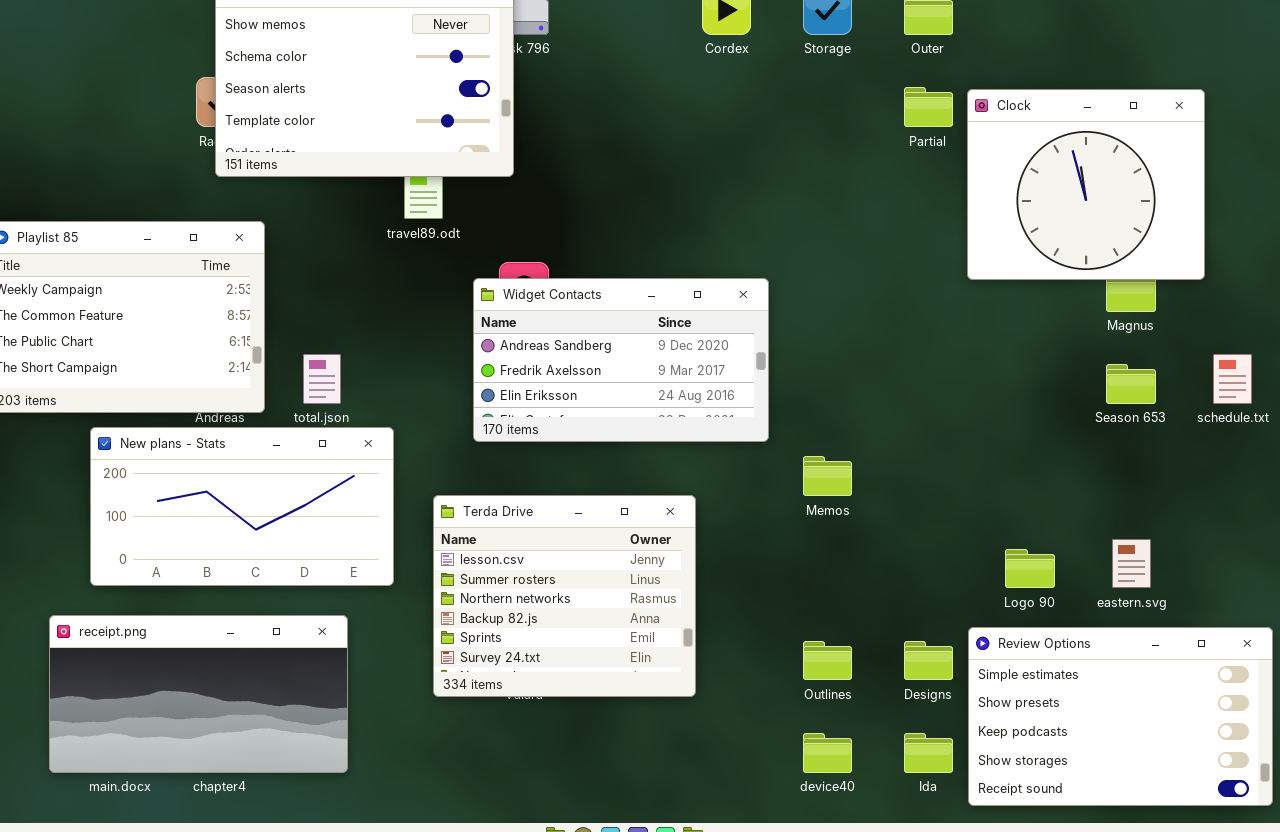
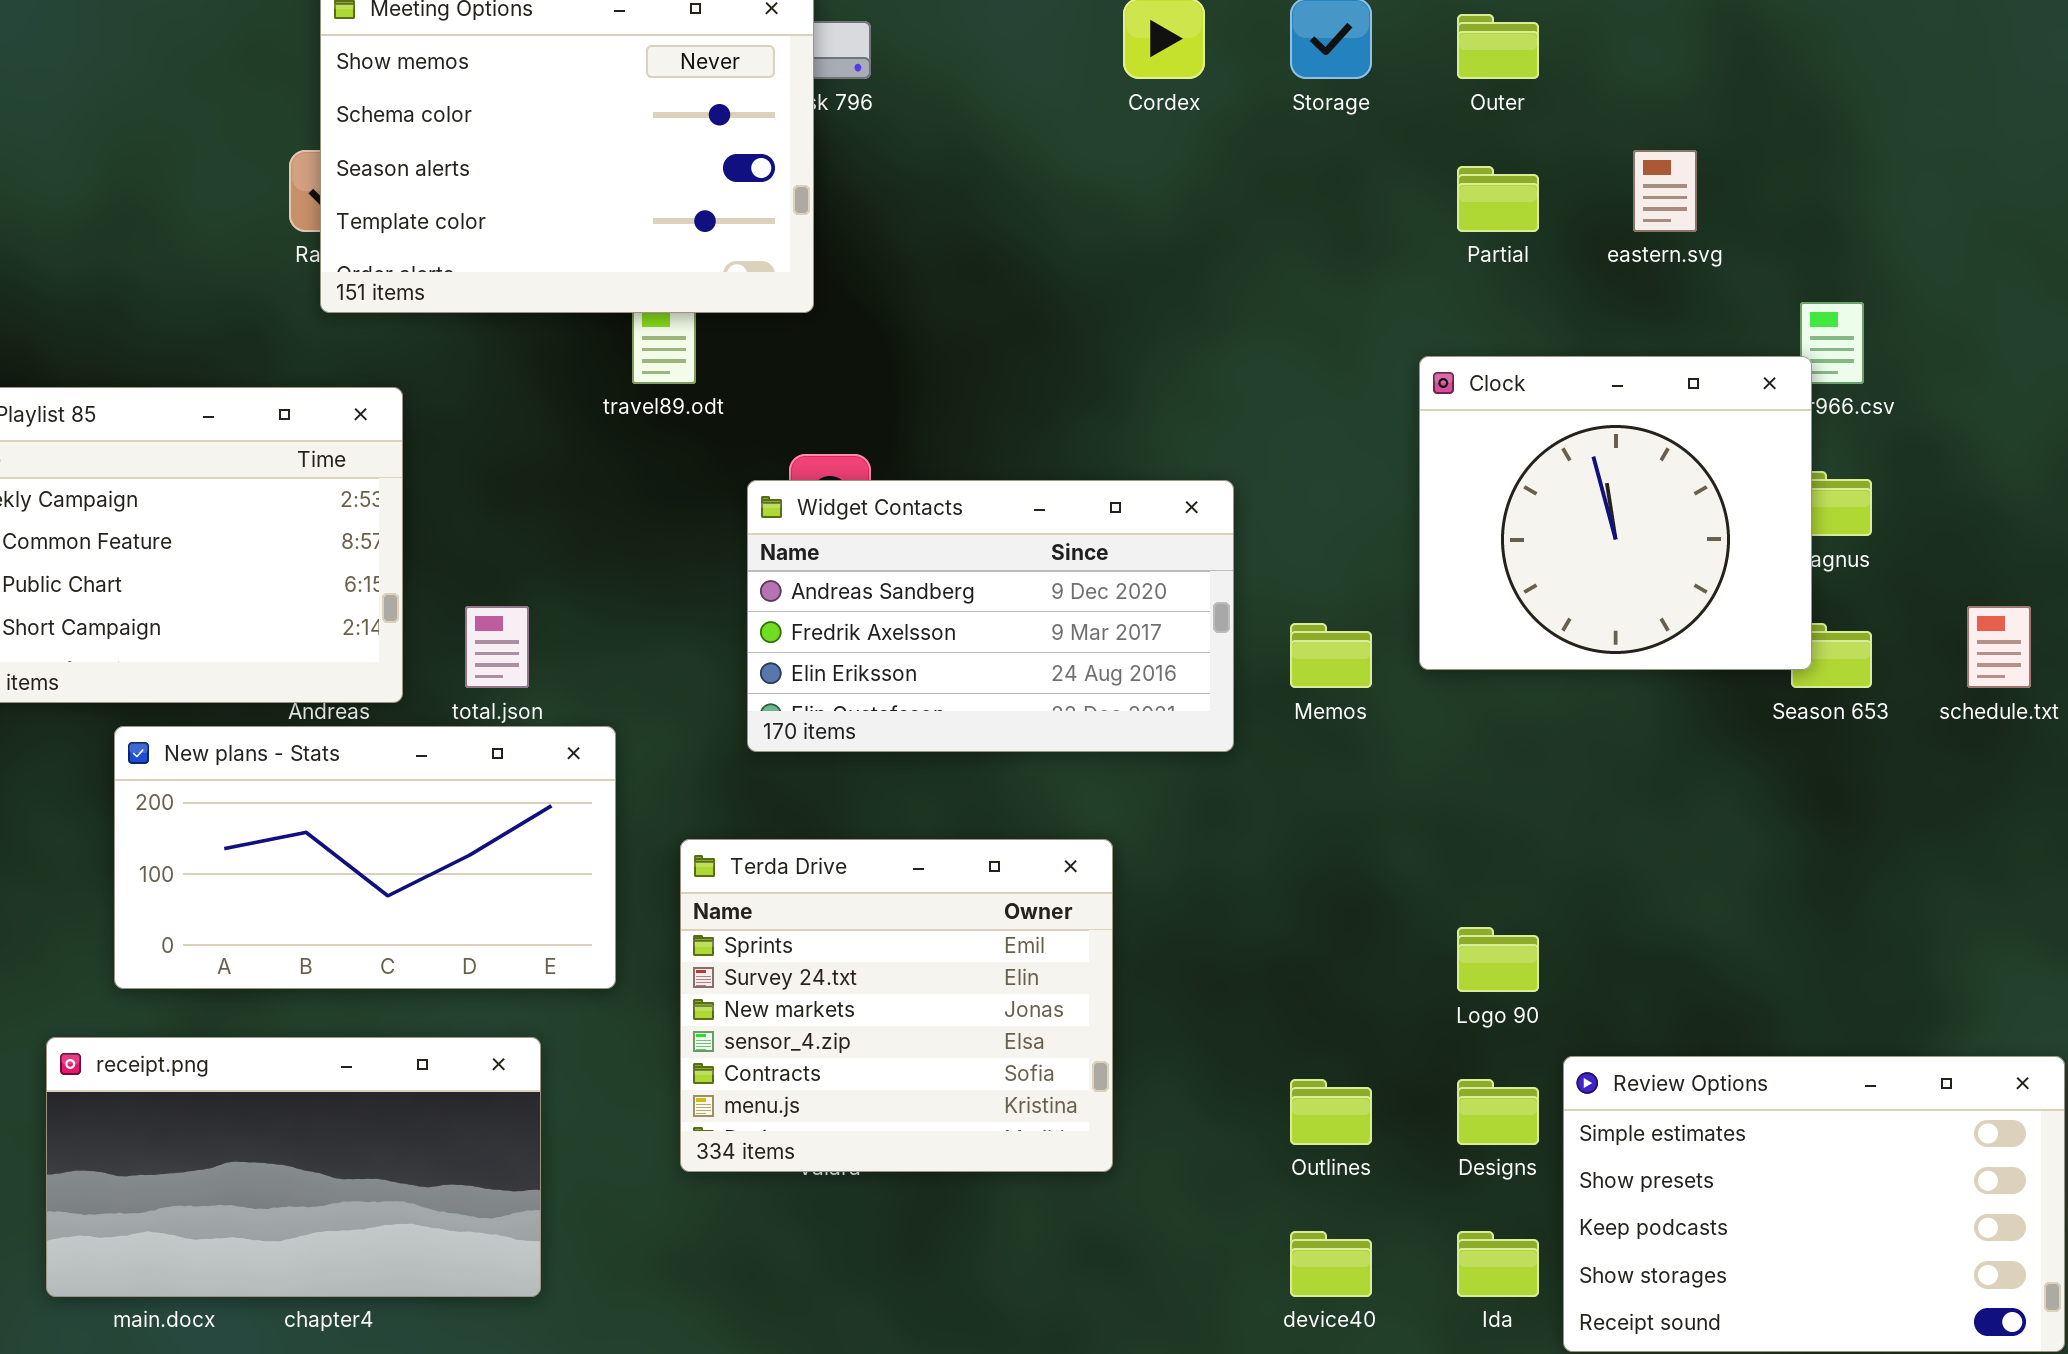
Clock: [967,89,1205,280] -> [1419,356,1812,670], moved
Memos: [803,456,852,496] -> [1290,623,1372,688], moved
Terda Drive: [433,495,696,697] -> [680,839,1113,1172], scrolled down 4 rows
eastern.svg: [1112,539,1151,588] -> [1633,150,1697,232], moved
Logo 90: [1005,549,1055,588] -> [1457,927,1539,992], moved

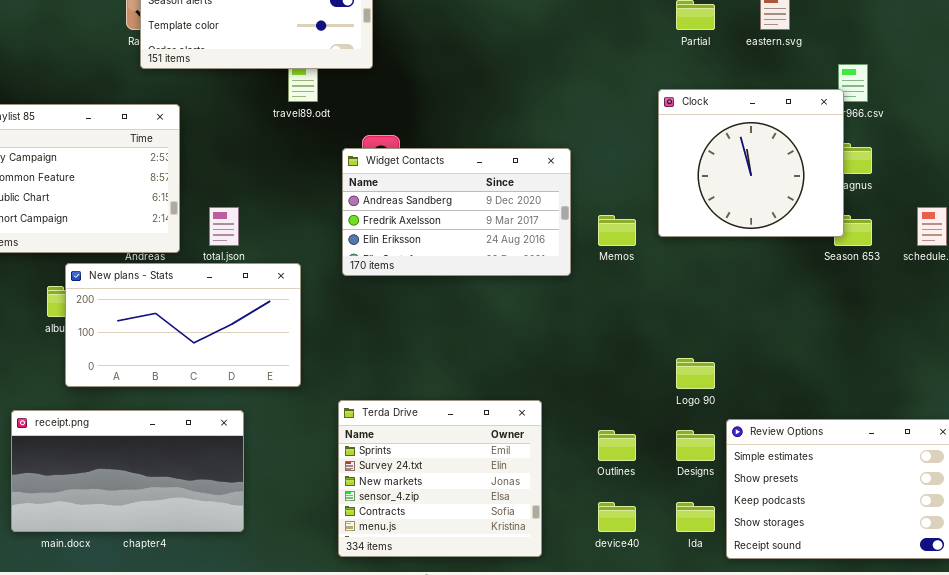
New plans - Stats: [114,726,616,989] -> [65,263,301,387], moved
Terda Drive: [680,839,1113,1172] -> [338,400,542,557], moved

